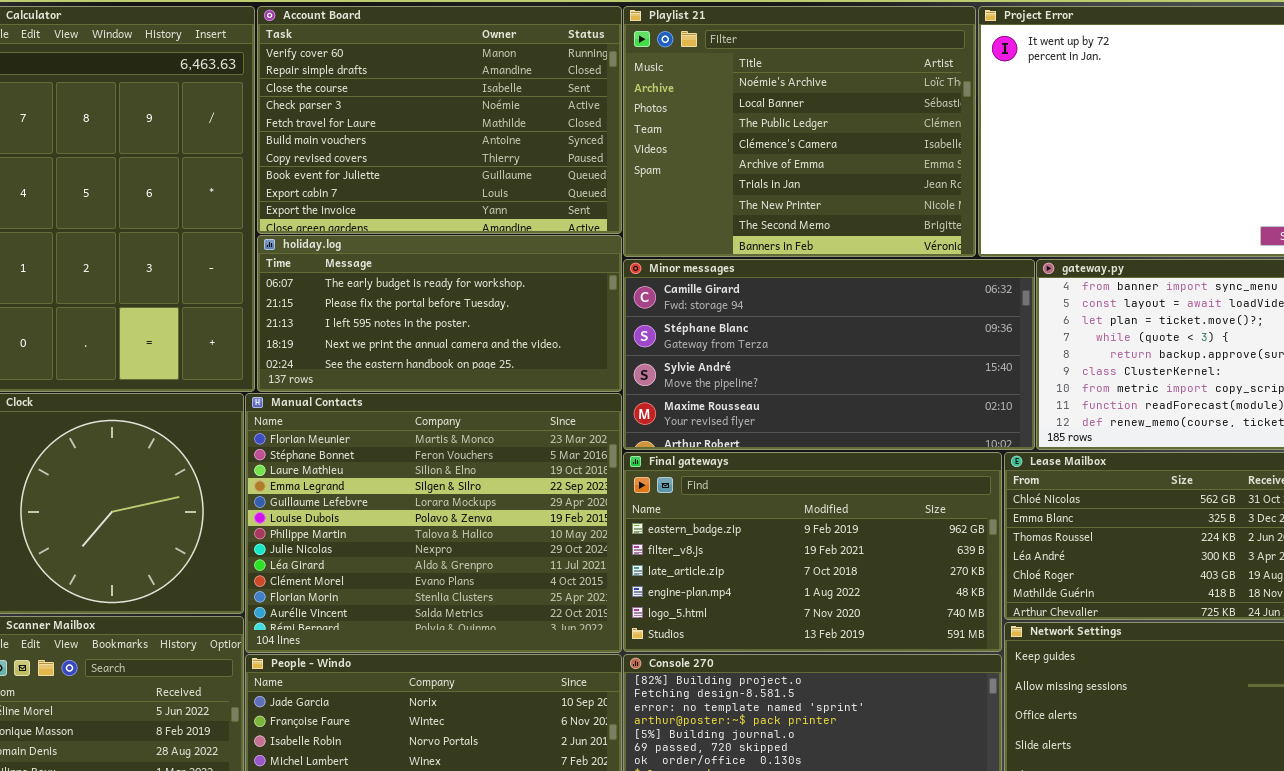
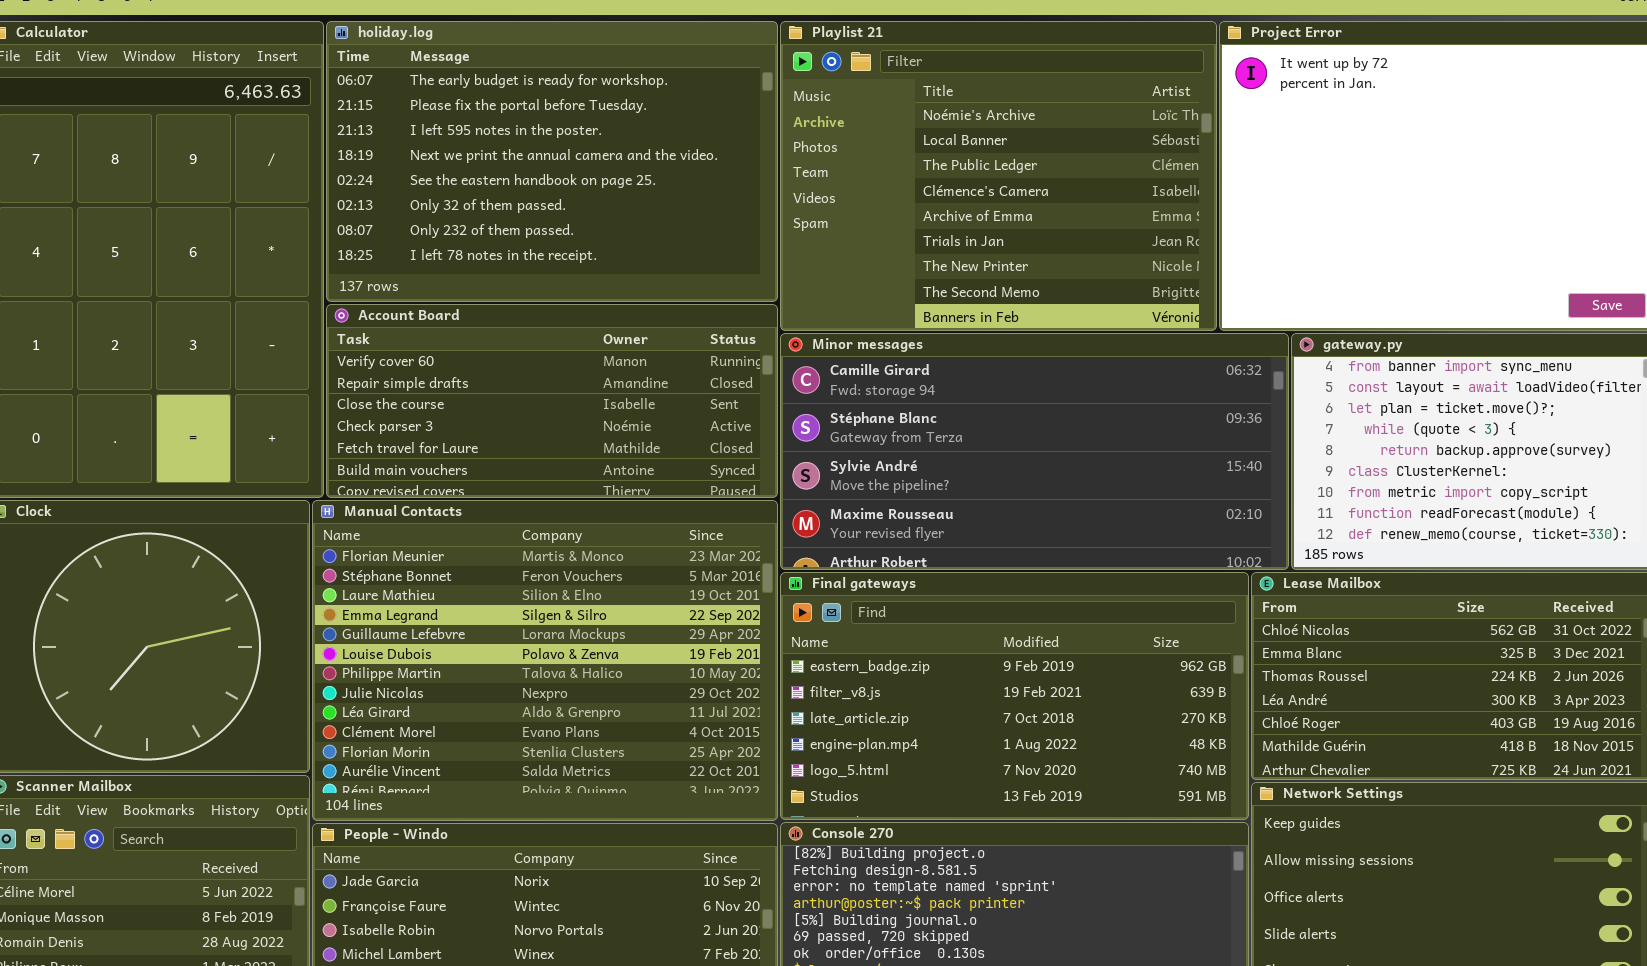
Account Board: [257,6,622,234] -> [326,304,778,498], moved, resized
holiday.log: [257,235,622,392] -> [326,21,778,302], moved, resized

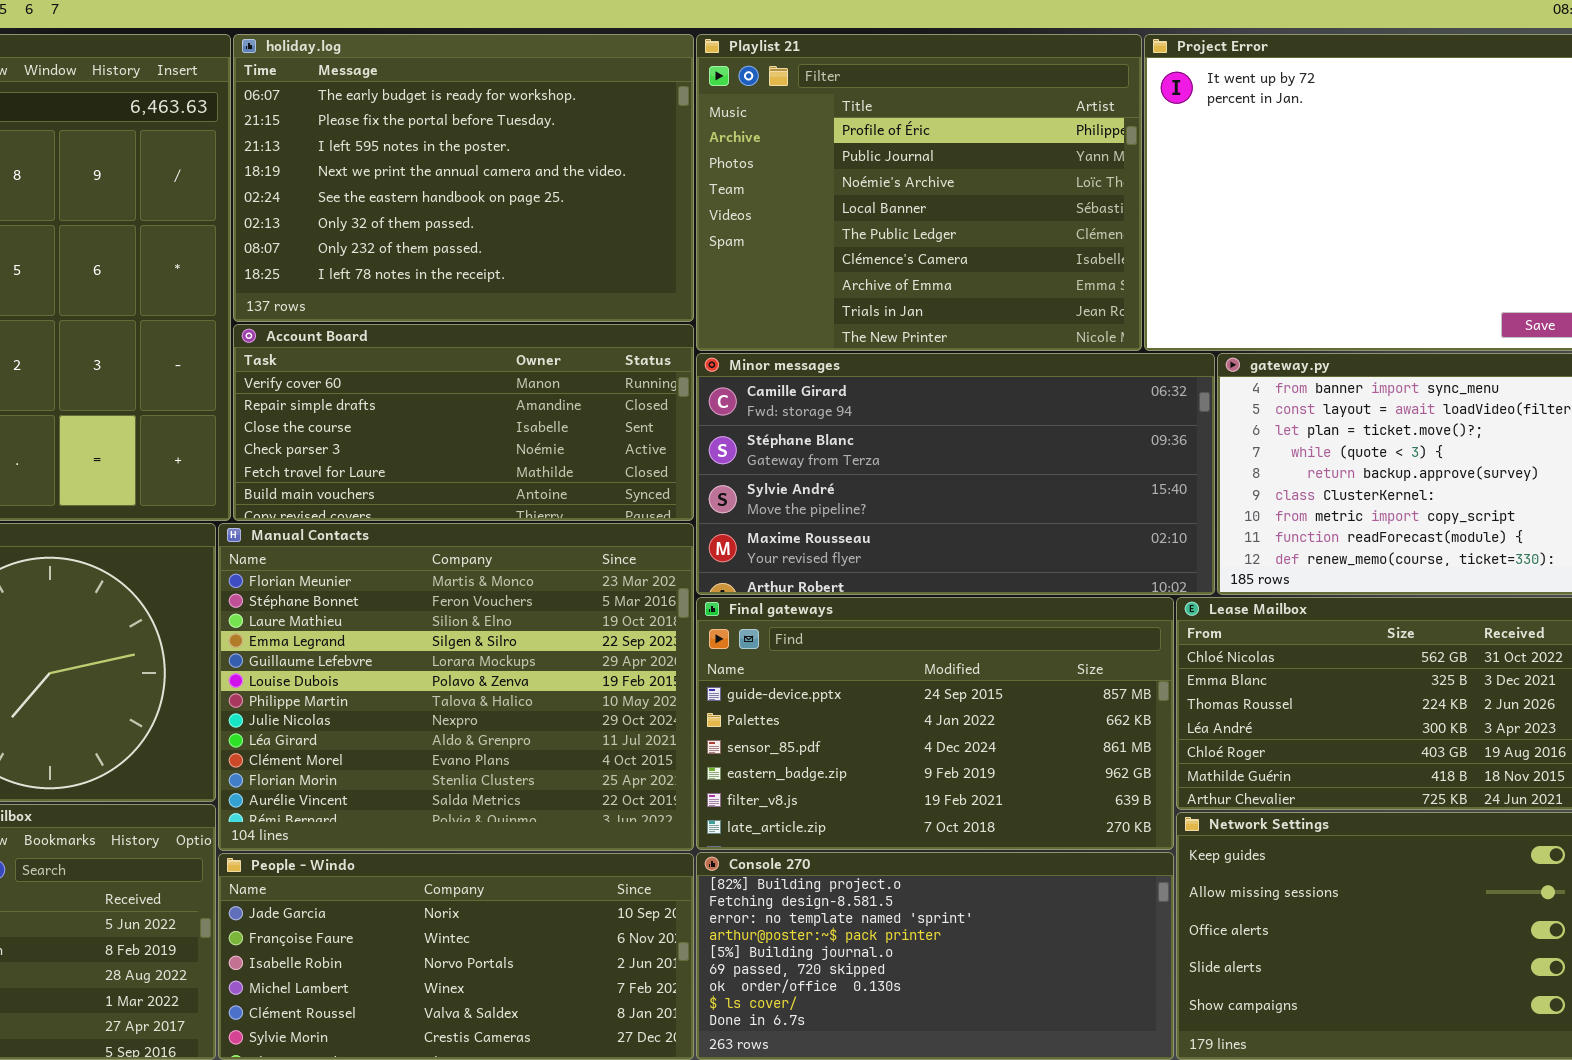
Playlist 21: [780,21,1217,331] -> [696,34,1142,351], scrolled up 2 rows
Final gateways: [780,572,1249,820] -> [696,597,1174,850], scrolled up 3 rows

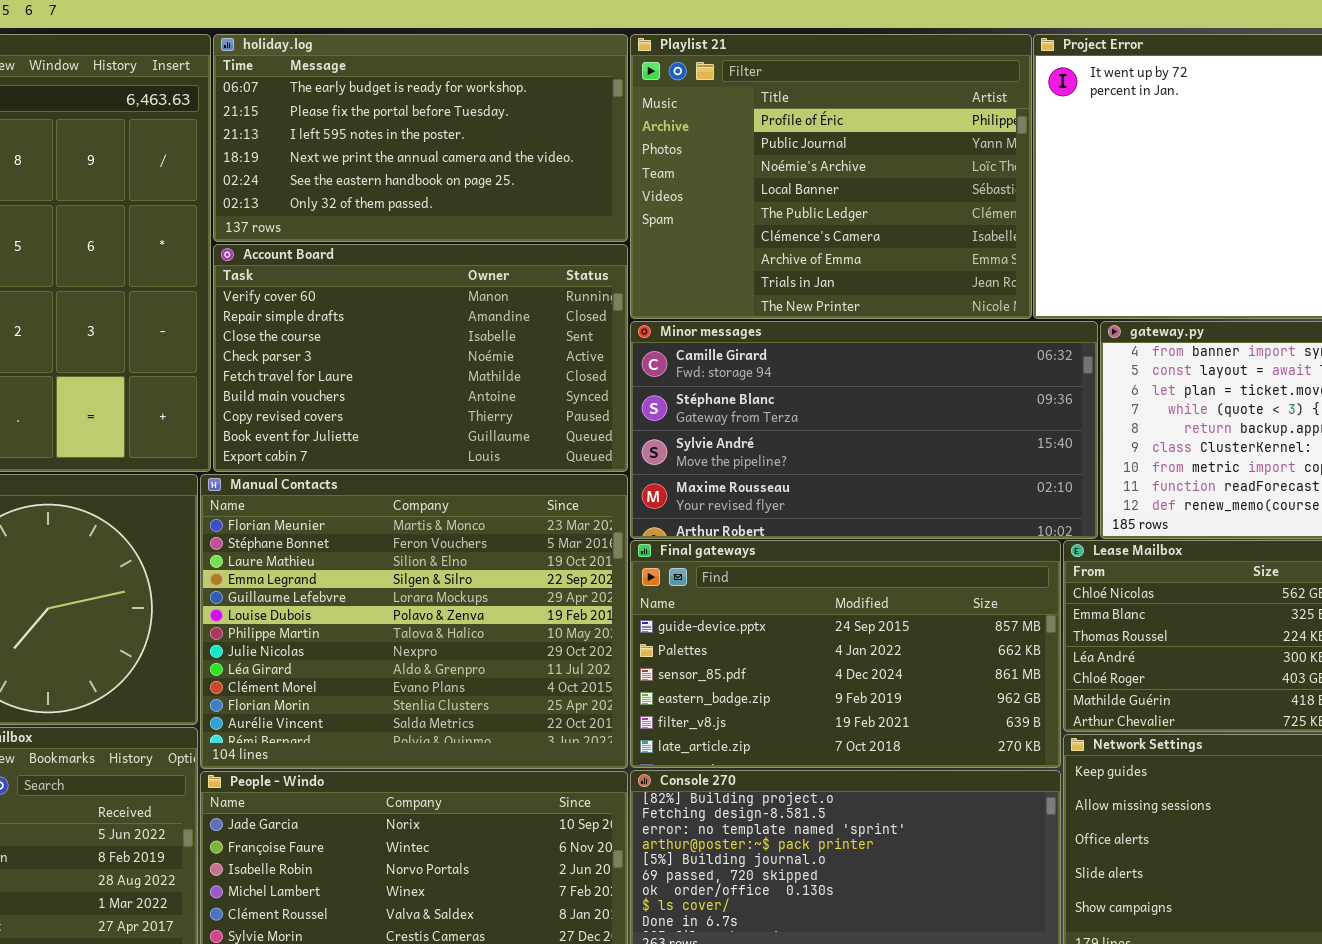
holiday.log: [233,34,694,322] -> [213,34,628,242], resized
Account Board: [233,324,694,521] -> [213,244,628,472], resized

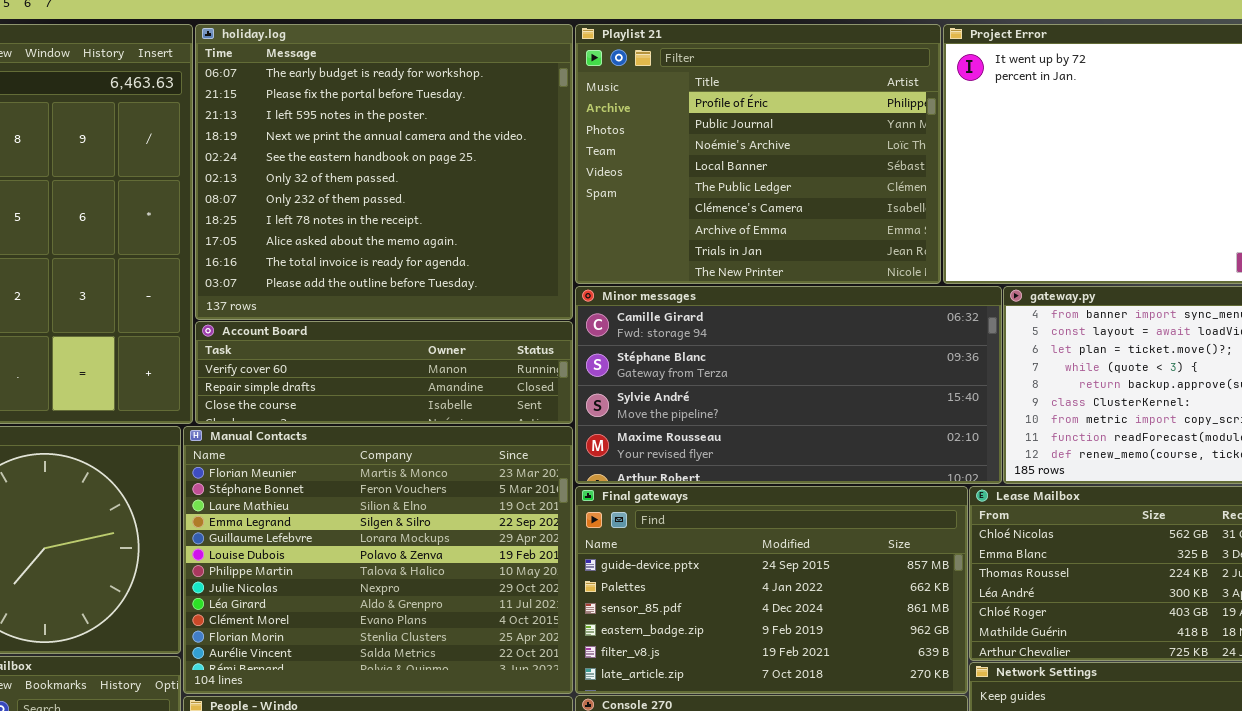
holiday.log: [213,34,628,242] -> [195,24,573,320], resized
Account Board: [213,244,628,472] -> [195,321,573,424], resized

